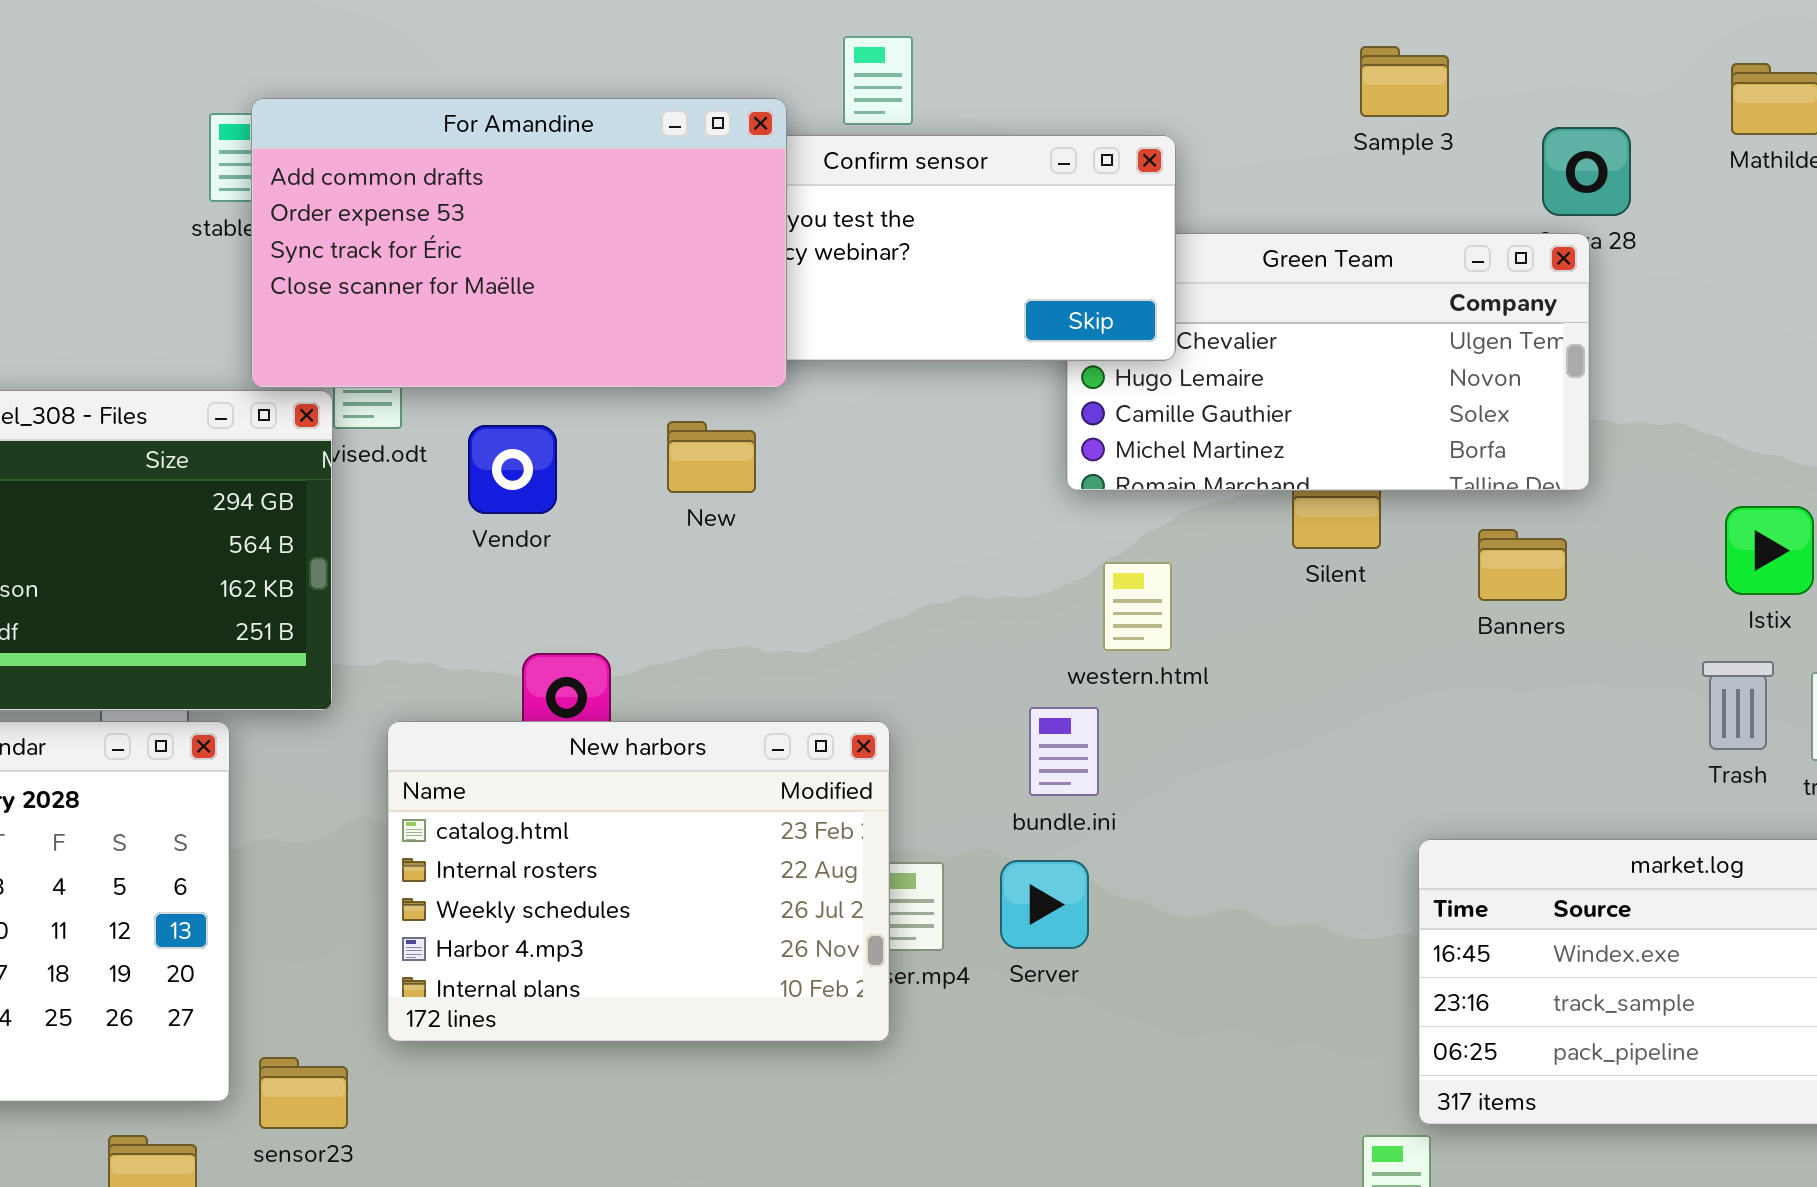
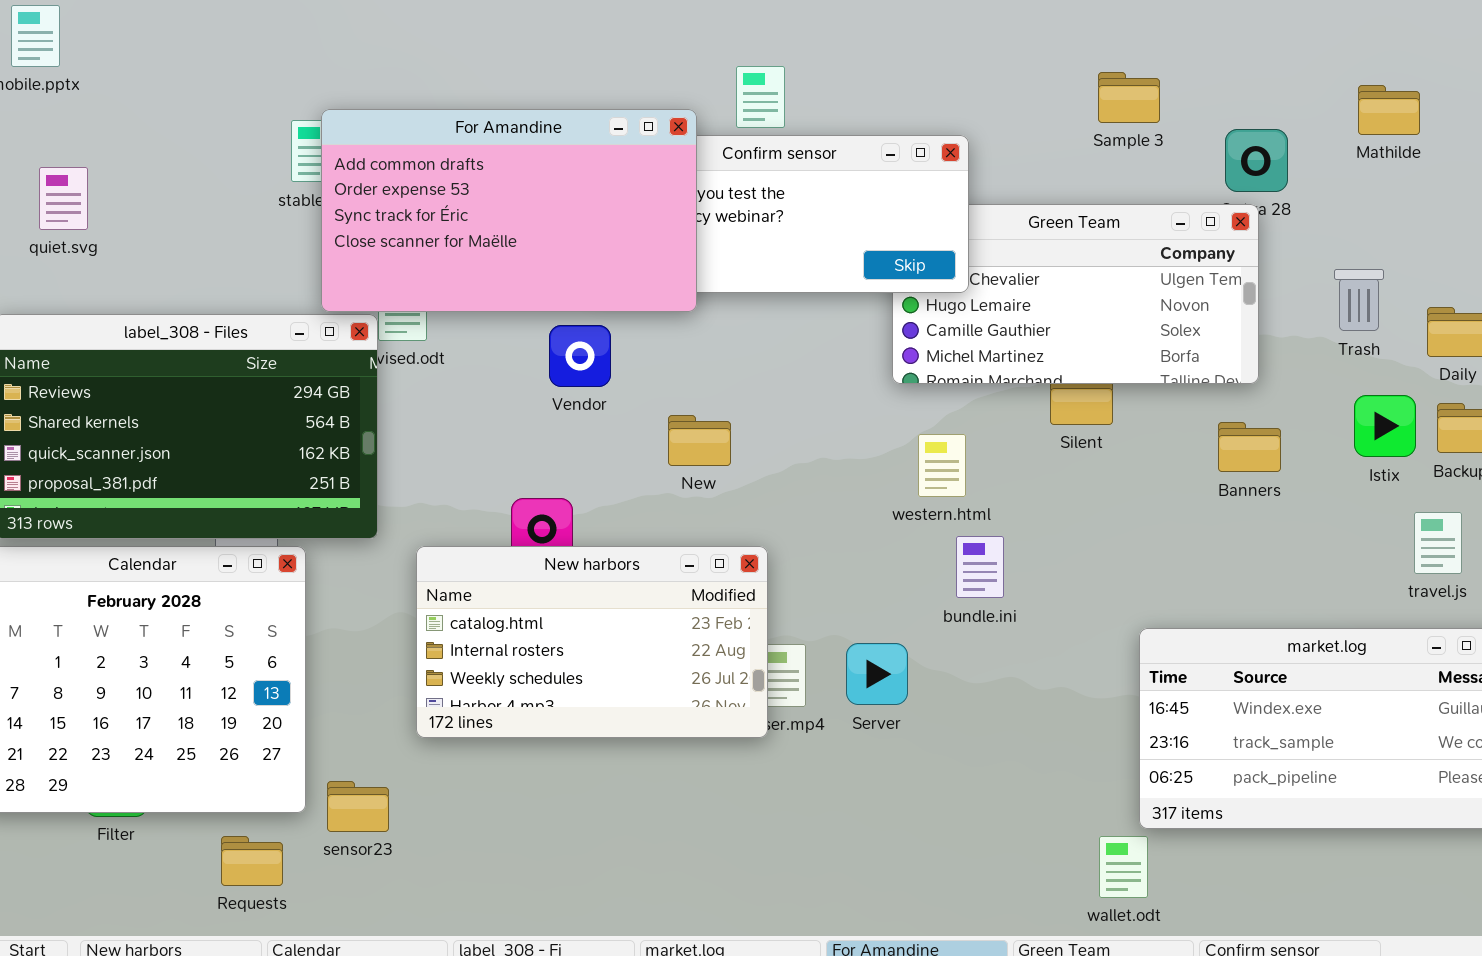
New: [667,421,756,493] -> [668,415,731,466], moved
Vendor: [468,425,557,514] -> [549,325,611,387], moved
Banners: [1478,529,1567,601] -> [1218,422,1281,472], moved
Trash: [1702,661,1774,750] -> [1334,269,1384,331], moved
bundle.ini: [1029,707,1099,796] -> [956,536,1004,598], moved
New harbors: [387,721,890,1042] -> [416,546,768,738], resized

